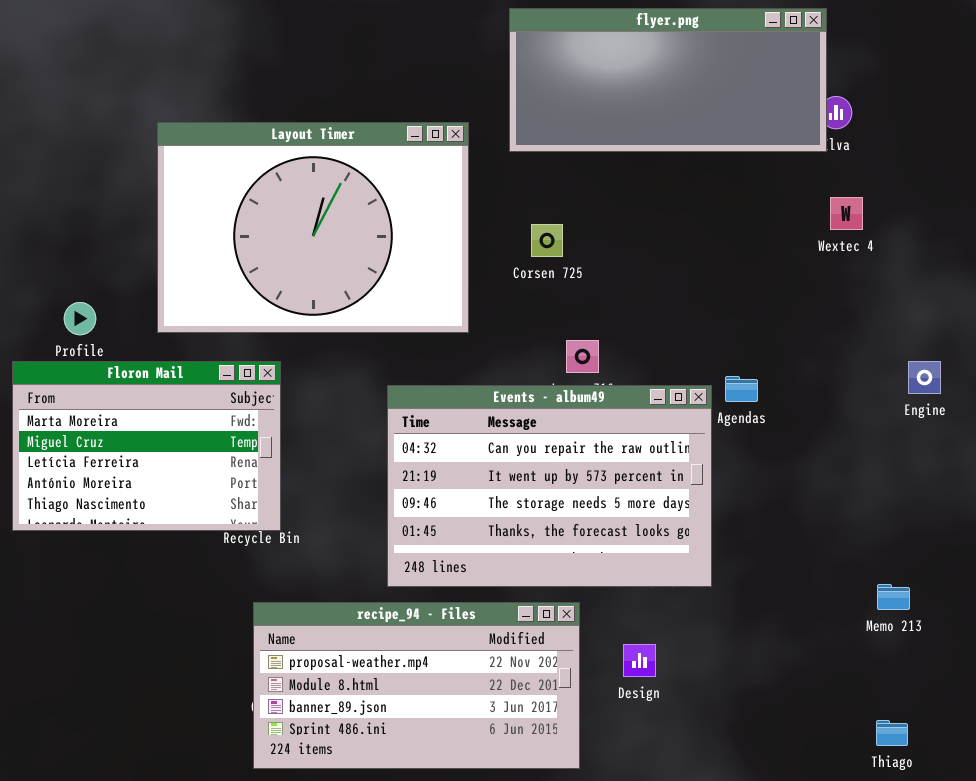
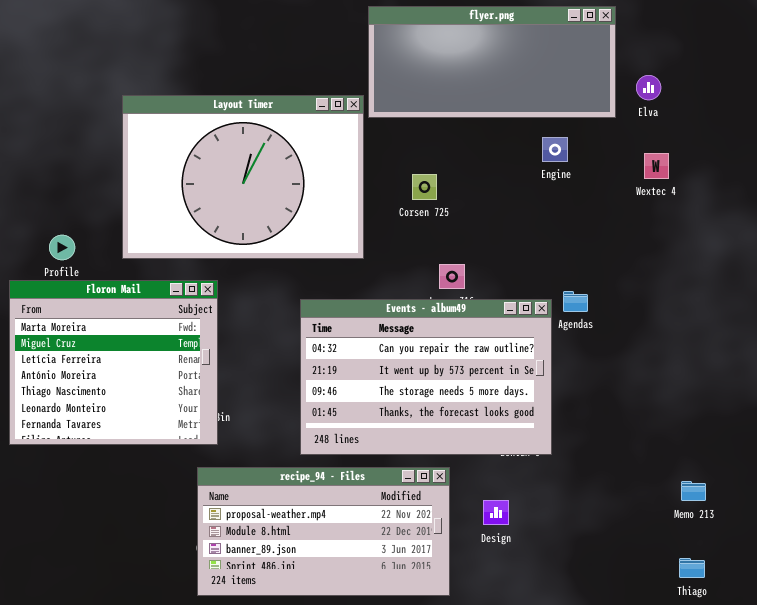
flyer.png: [509,8,827,152] -> [368,6,616,118], moved
Floron Mail: [12,361,281,531] -> [9,280,218,445], resized
Engine: [908,361,941,394] -> [542,137,568,162], moved
Memo 213: [877,584,910,610] -> [681,481,706,501], moved

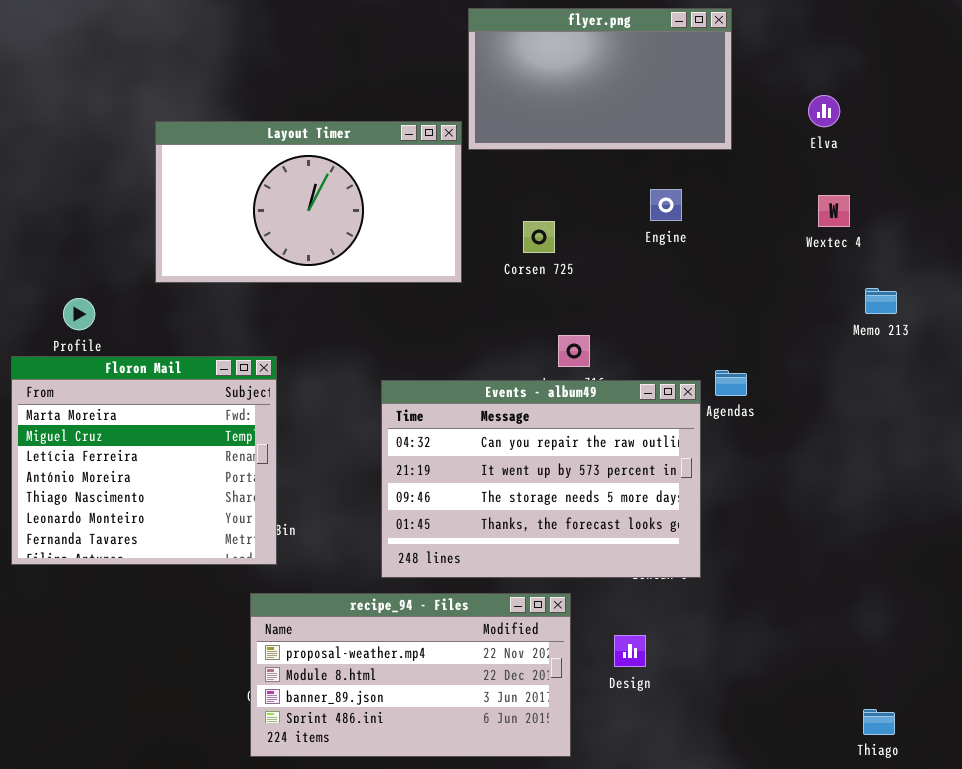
flyer.png: [368,6,616,118] -> [468,8,732,150], resized
Layout Timer: [122,95,364,259] -> [155,121,462,283], resized
Engine: [542,137,568,162] -> [650,189,682,221], moved
Memo 213: [681,481,706,501] -> [865,288,897,314], moved

